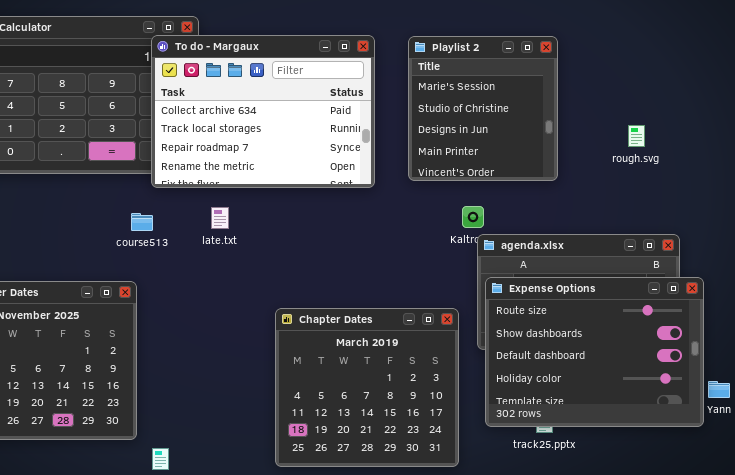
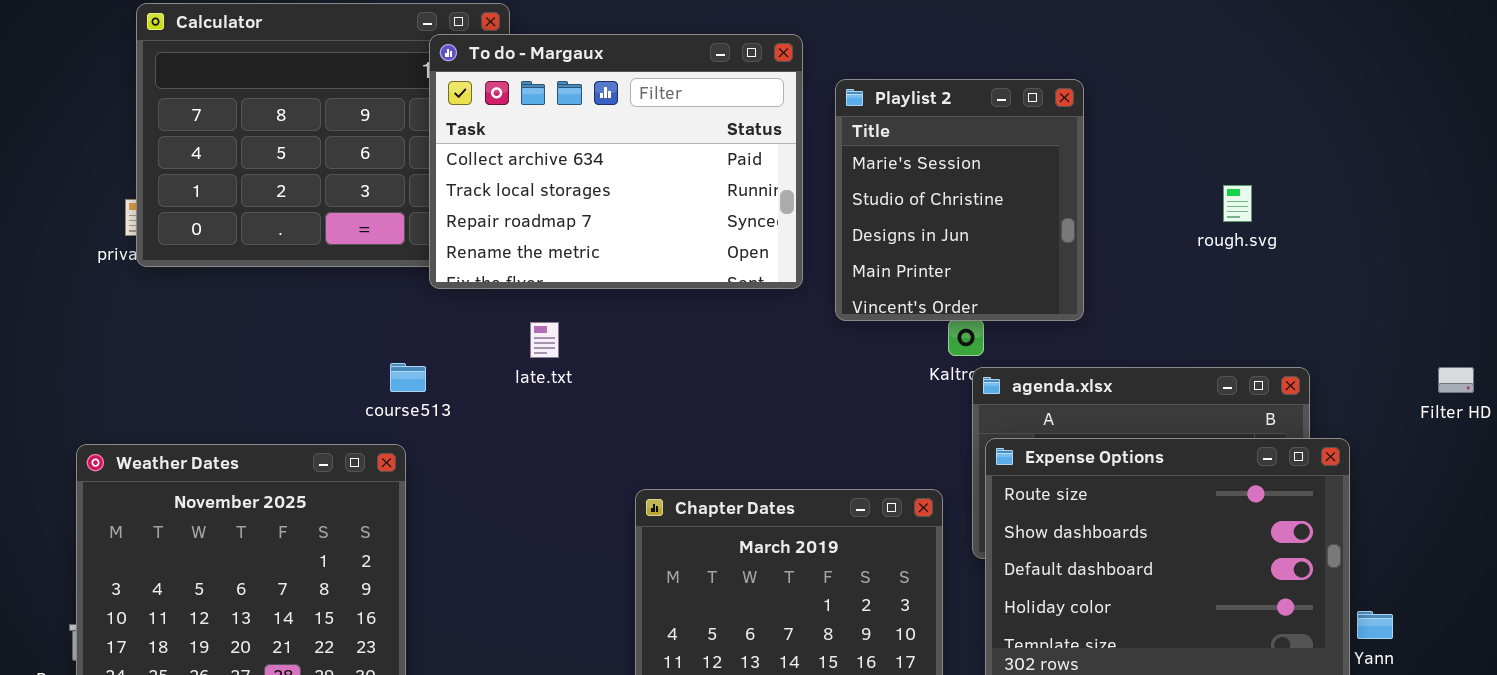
Playlist 2: [408,36,558,181] -> [835,79,1084,321], moved
course513: [131,213,153,231] -> [390,363,426,392], moved

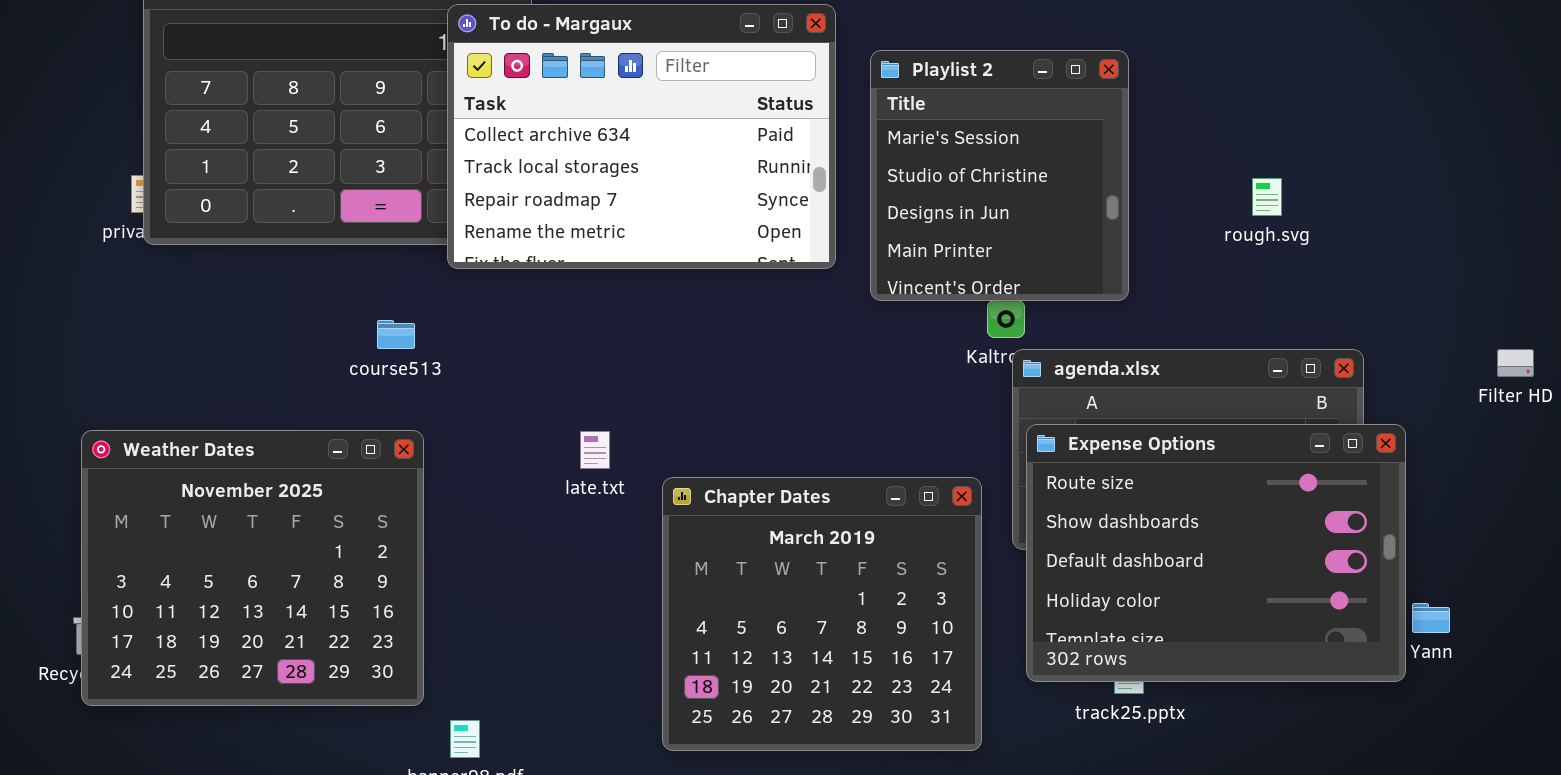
rough.svg: [1223,185,1252,222] -> [1252,178,1282,216], moved
late.txt: [530,322,559,358] -> [580,431,610,469], moved
course513: [390,363,426,392] -> [377,320,415,349], moved

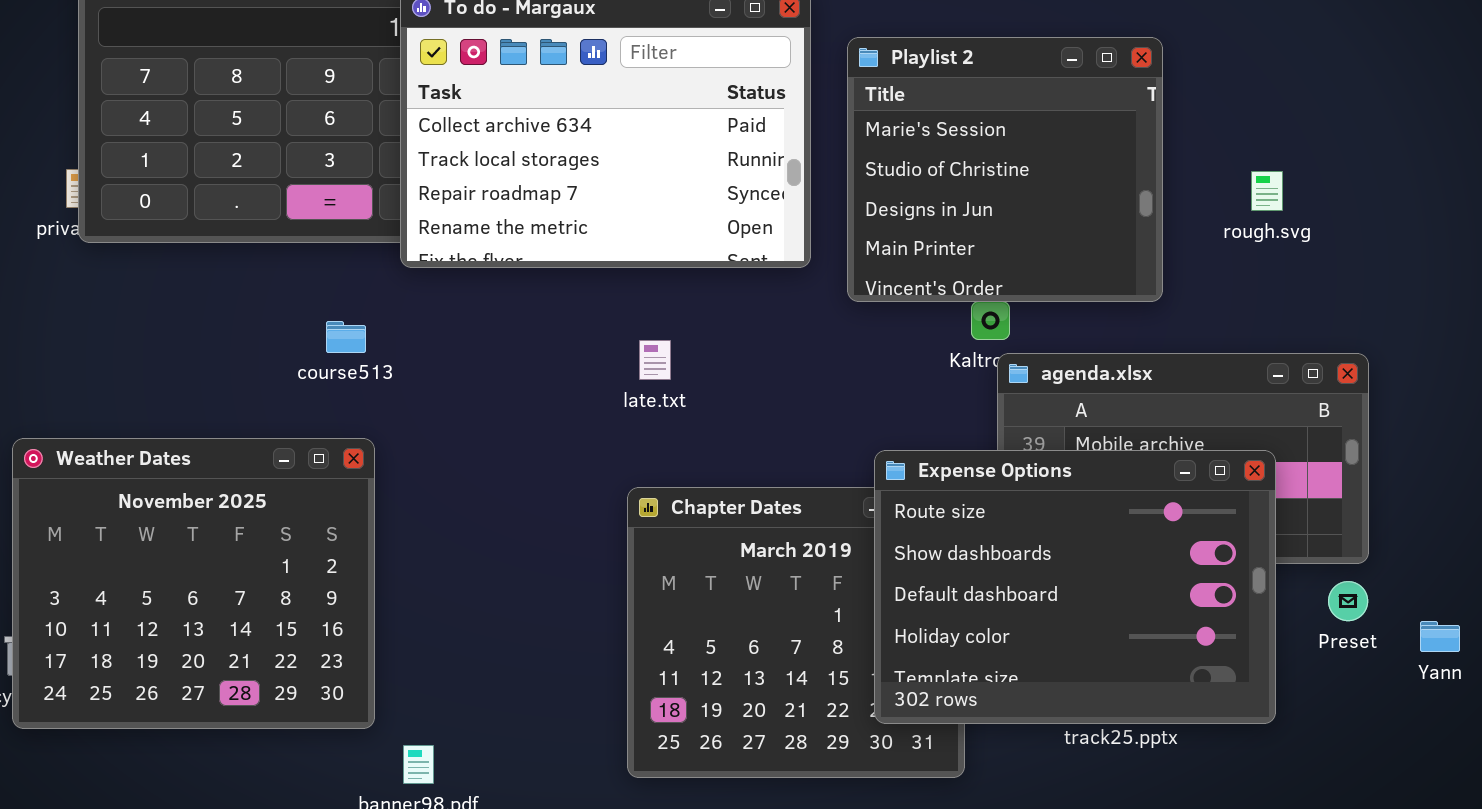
Playlist 2: [870,50,1129,301] -> [847,37,1163,302], resized
Expense Options: [1026,424,1406,682] -> [874,450,1276,724], moved
late.txt: [580,431,610,469] -> [639,340,671,380], moved

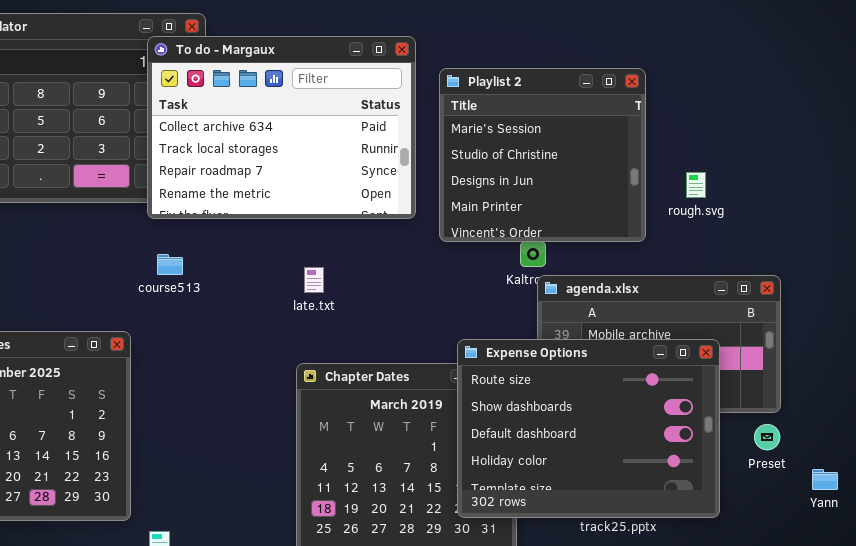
rough.svg: [1251,171,1283,211] -> [686,172,706,198], moved
course513: [326,321,366,353] -> [157,254,183,275], moved
Yann: [1420,621,1460,652] -> [812,469,838,490], moved

